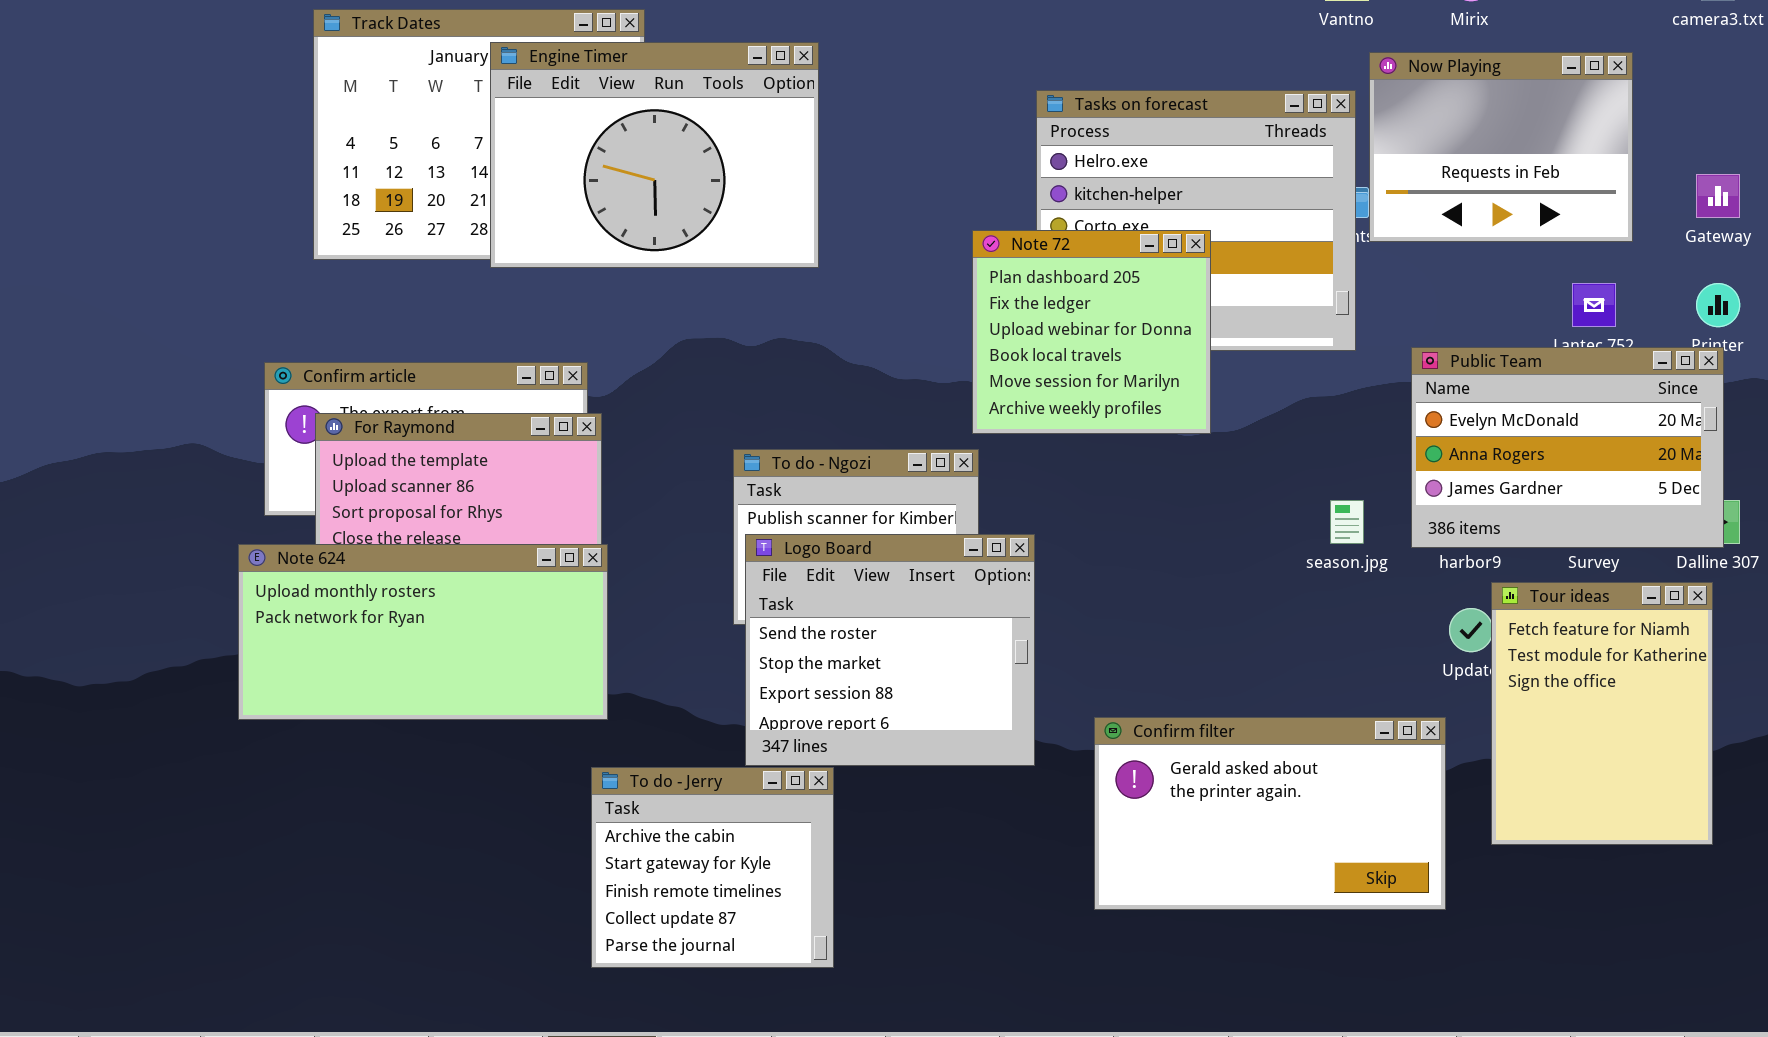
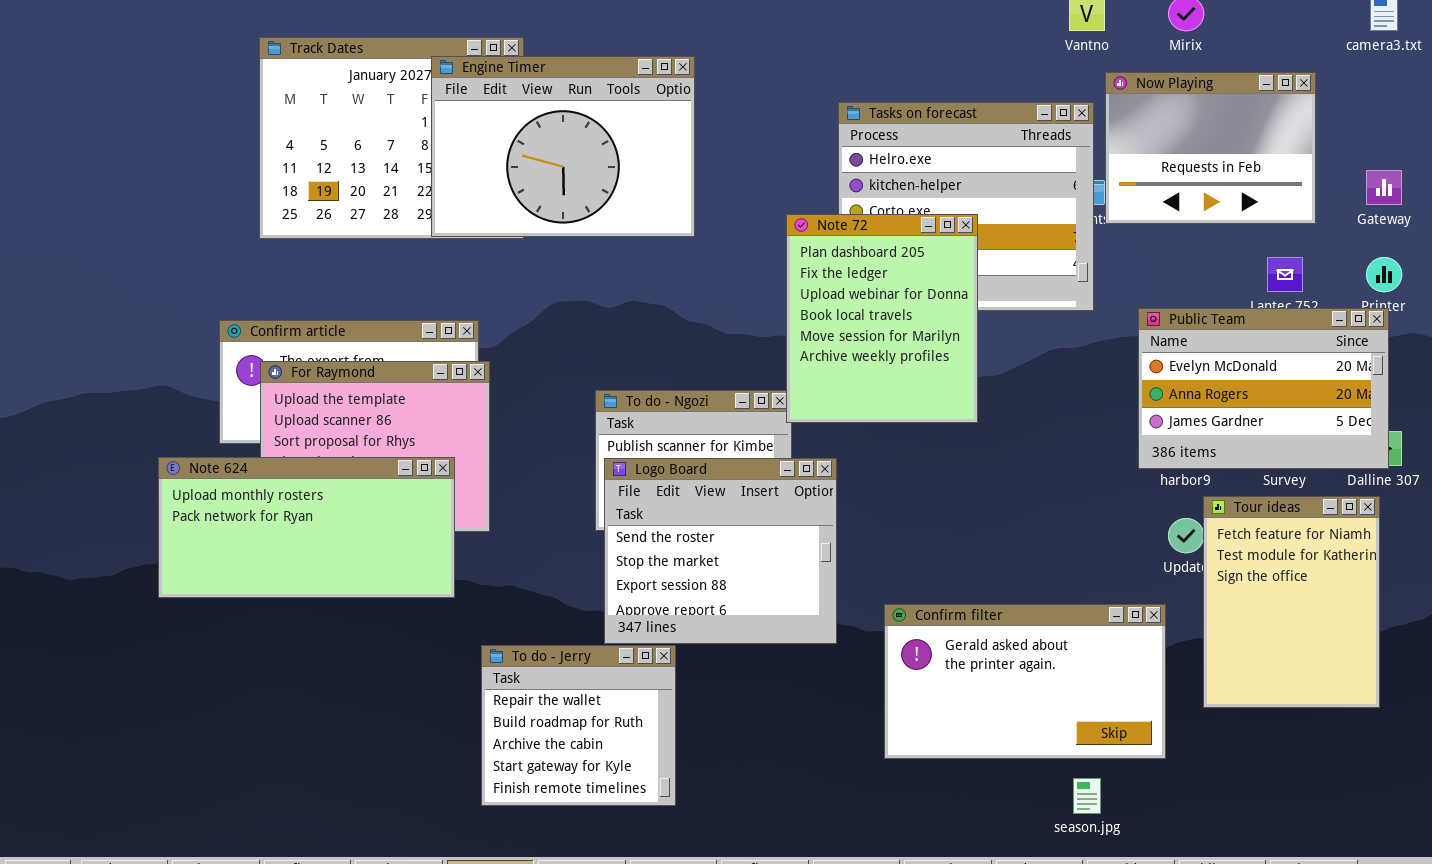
Engine Timer: [490,42,819,268] -> [431,56,695,237], moved
Note 72: [972,230,1211,434] -> [786,214,978,423], resized
season.jpg: [1330,500,1364,544] -> [1073,778,1101,814], moved
Note 624: [238,544,608,720] -> [158,457,455,598], moved
To do - Jerry: [591,767,834,968] -> [481,645,676,806], scrolled up 2 rows

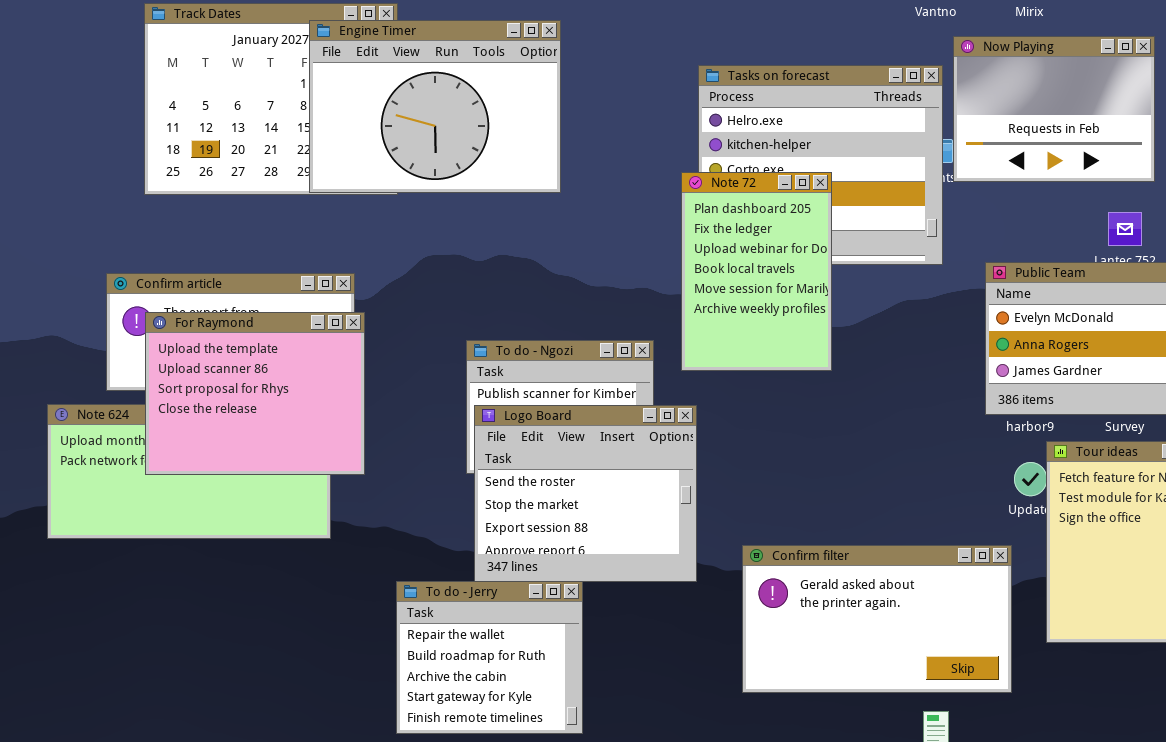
Note 72: [786,214,978,423] -> [681,172,832,371], resized
For Raymond: [260,361,490,532] -> [145,312,365,475], raised
To do - Jerry: [481,645,676,806] -> [396,581,583,734], moved

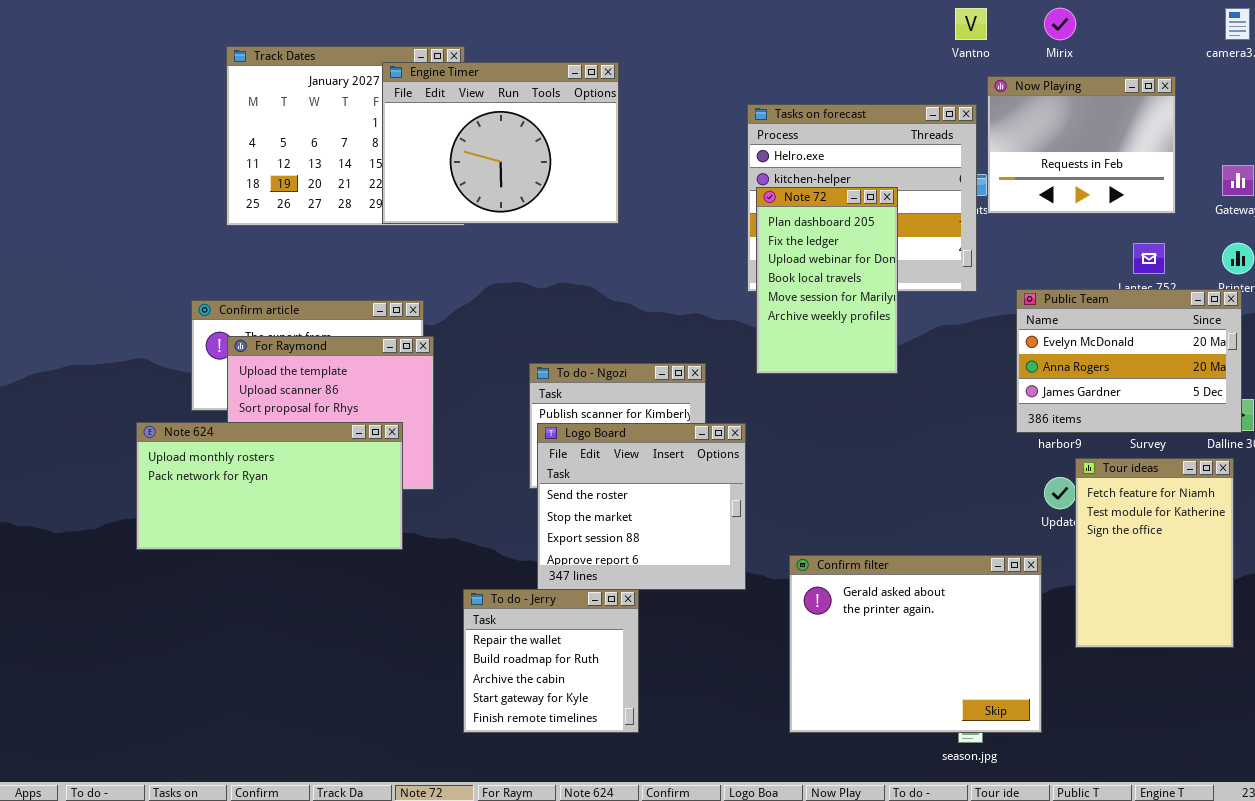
Note 72: [681,172,832,371] -> [756,187,898,374], moved
Note 624: [47,404,331,539] -> [136,422,403,550], raised
Confirm filter: [742,545,1012,693] -> [789,555,1042,733], resized

